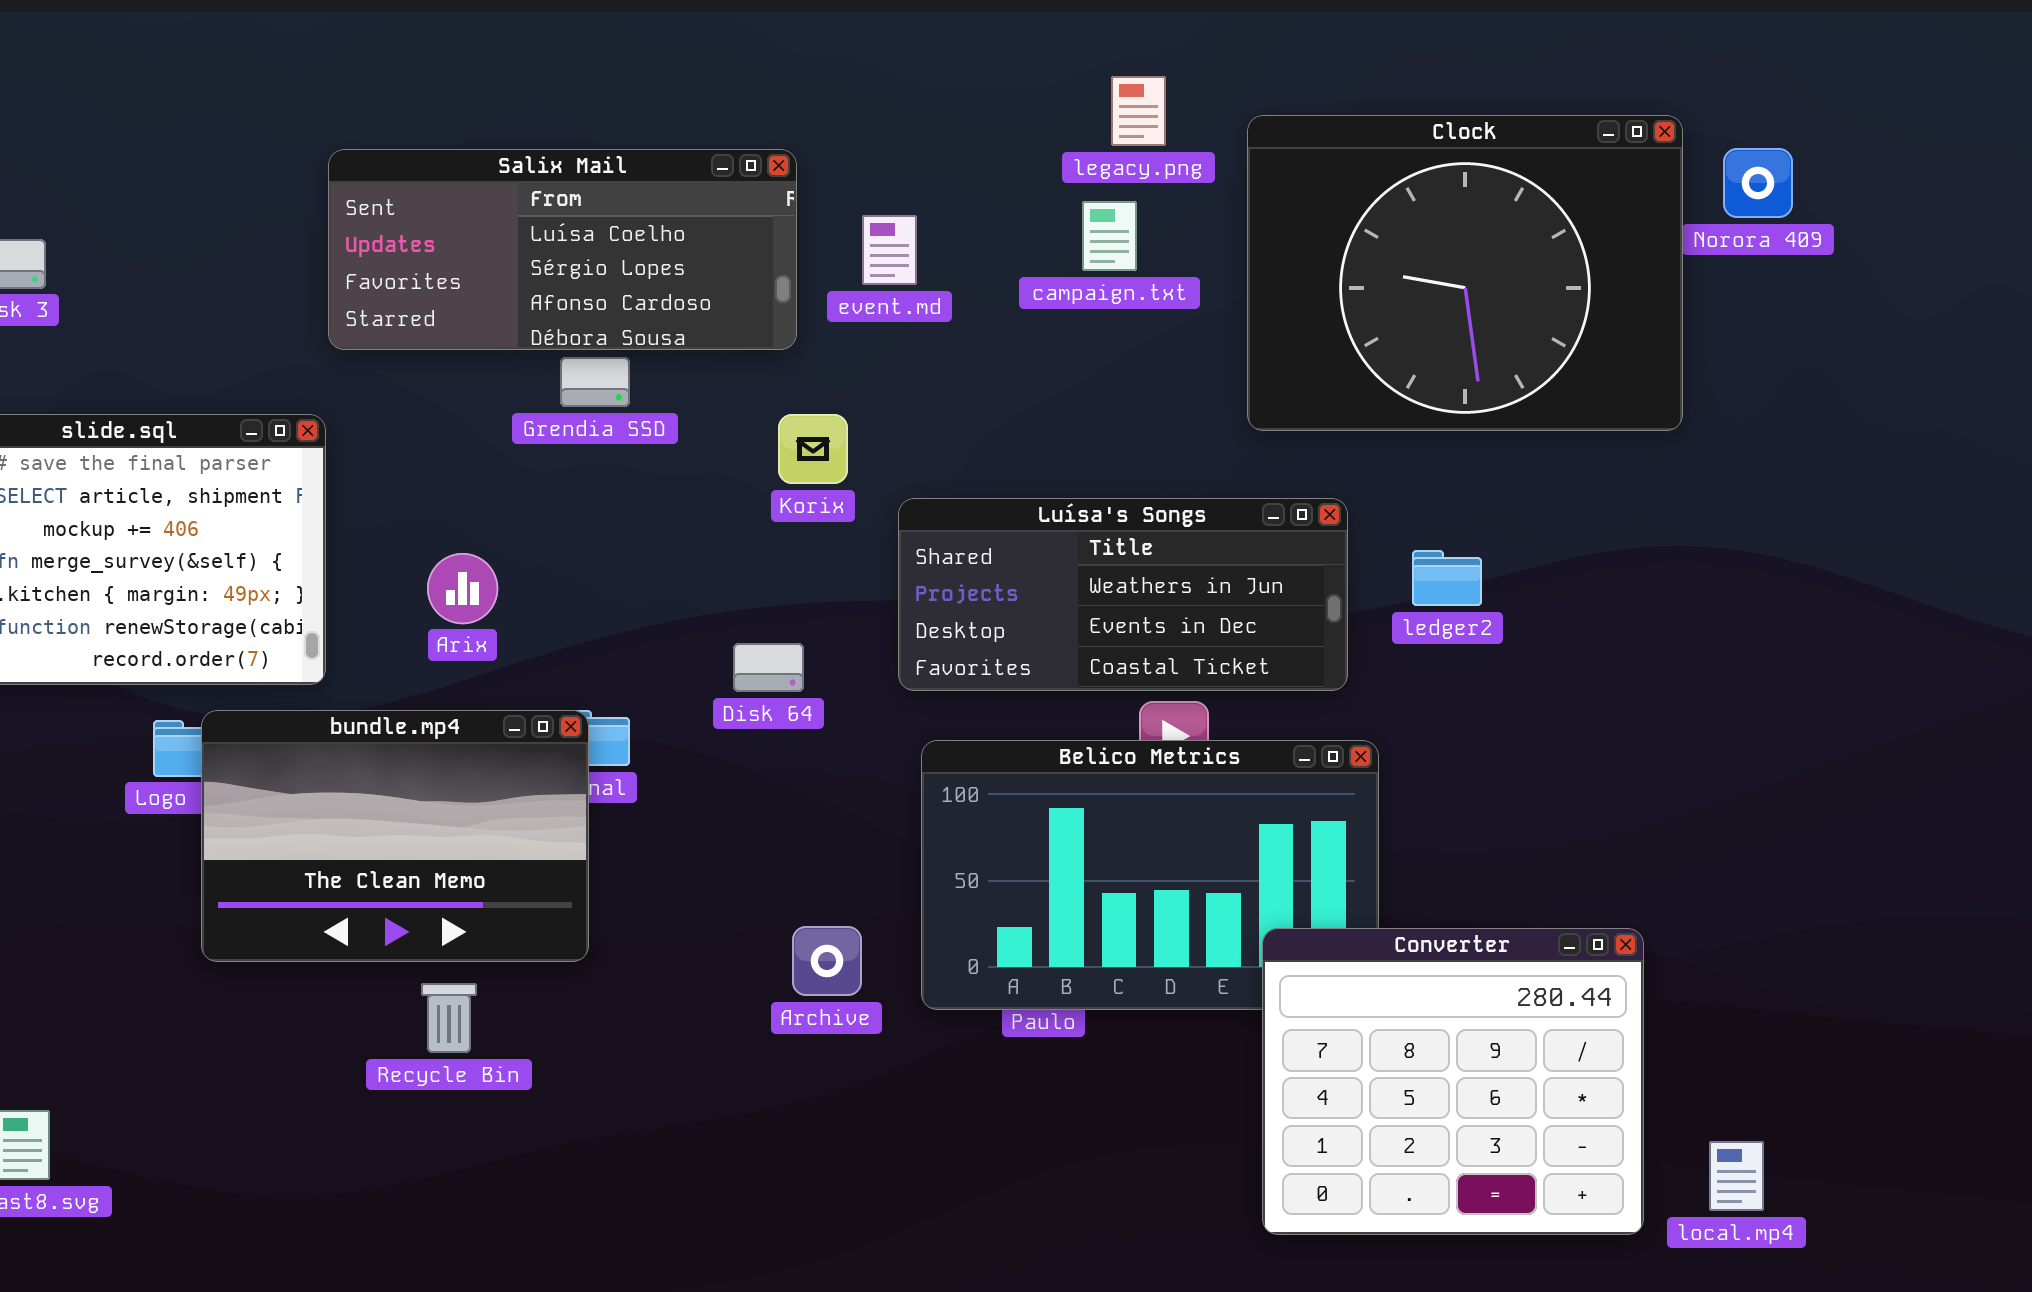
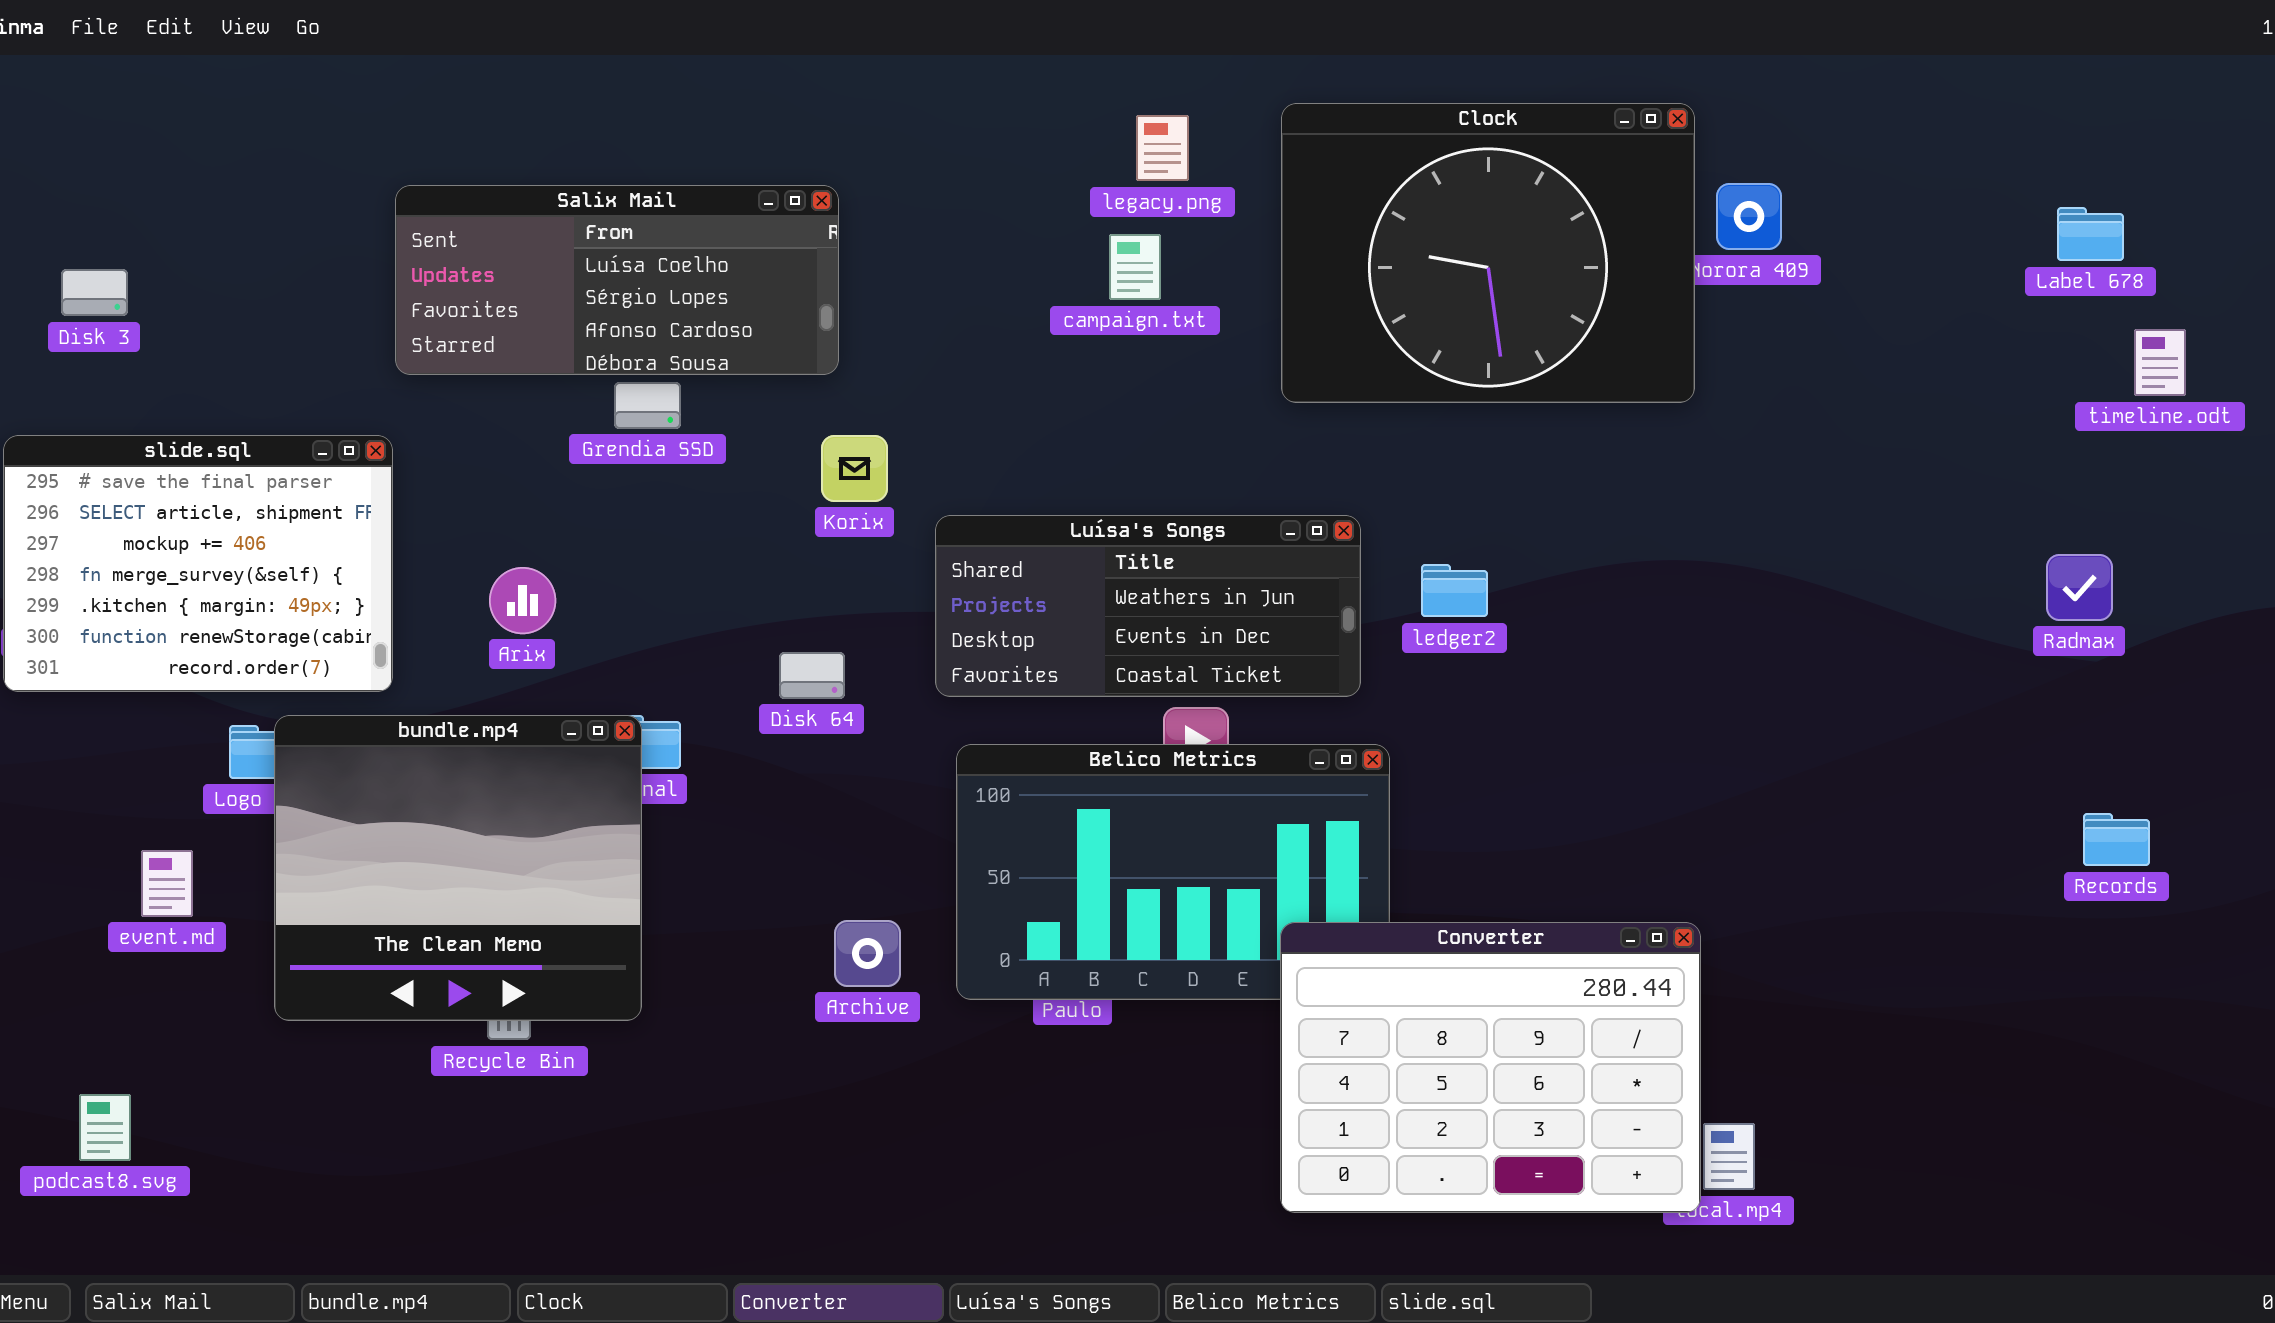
Clock: [1247,115,1683,431] -> [1281,103,1695,403], moved
event.md: [862,215,917,285] -> [141,850,193,917], moved
bundle.mp4: [201,710,589,962] -> [274,715,642,1021], resized
Converter: [1262,928,1644,1235] -> [1280,922,1701,1213], resized

